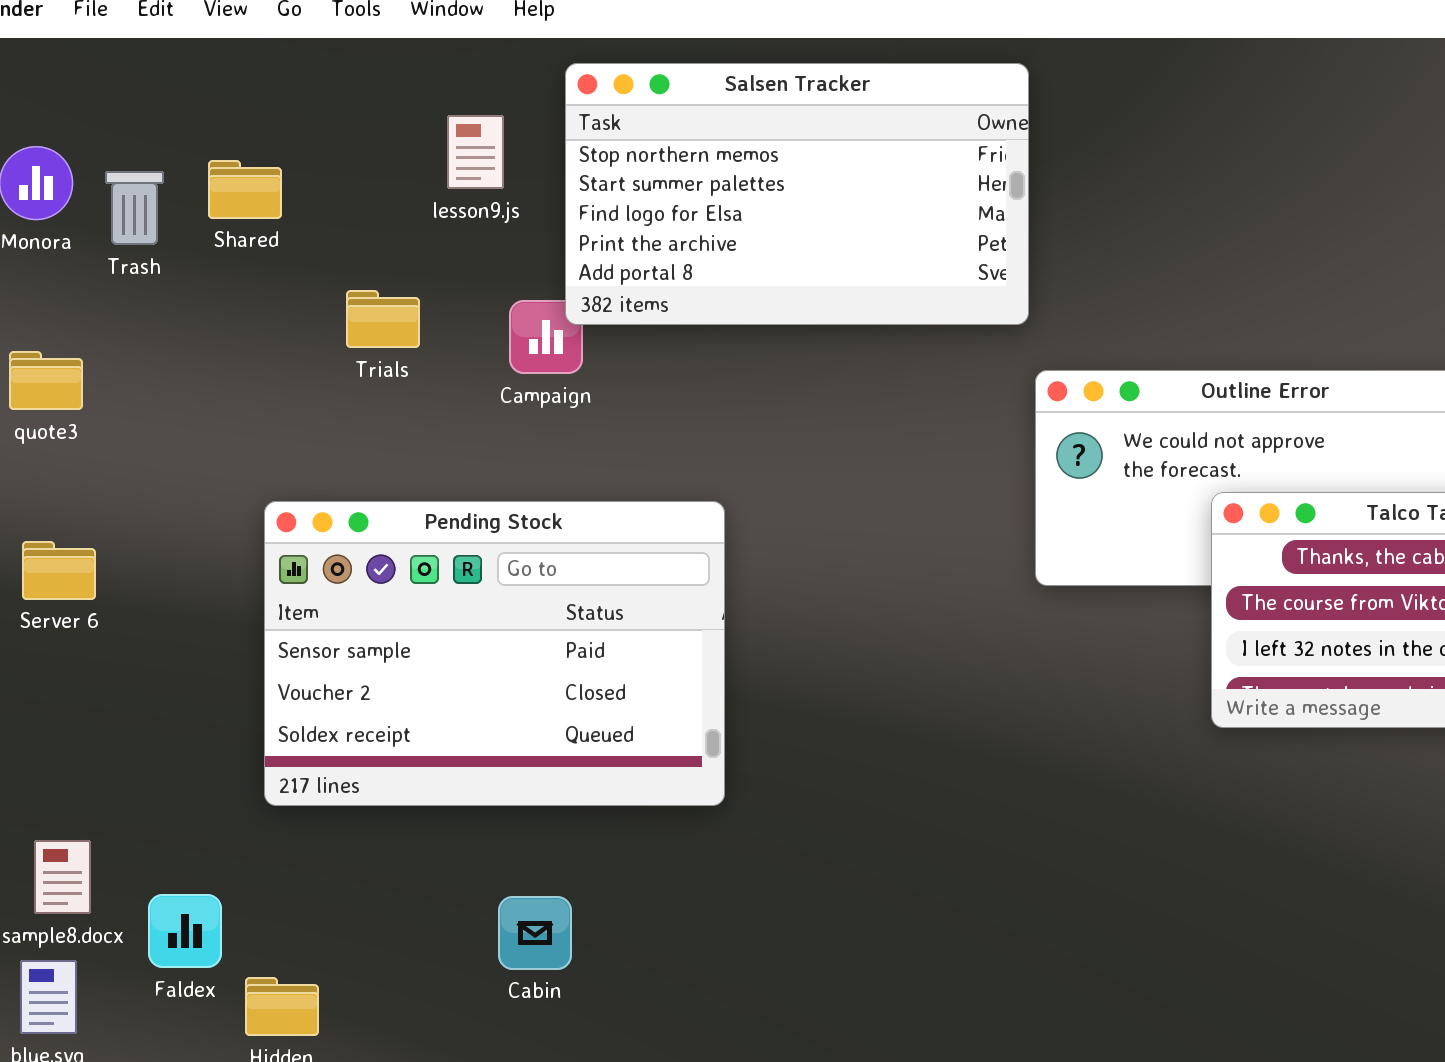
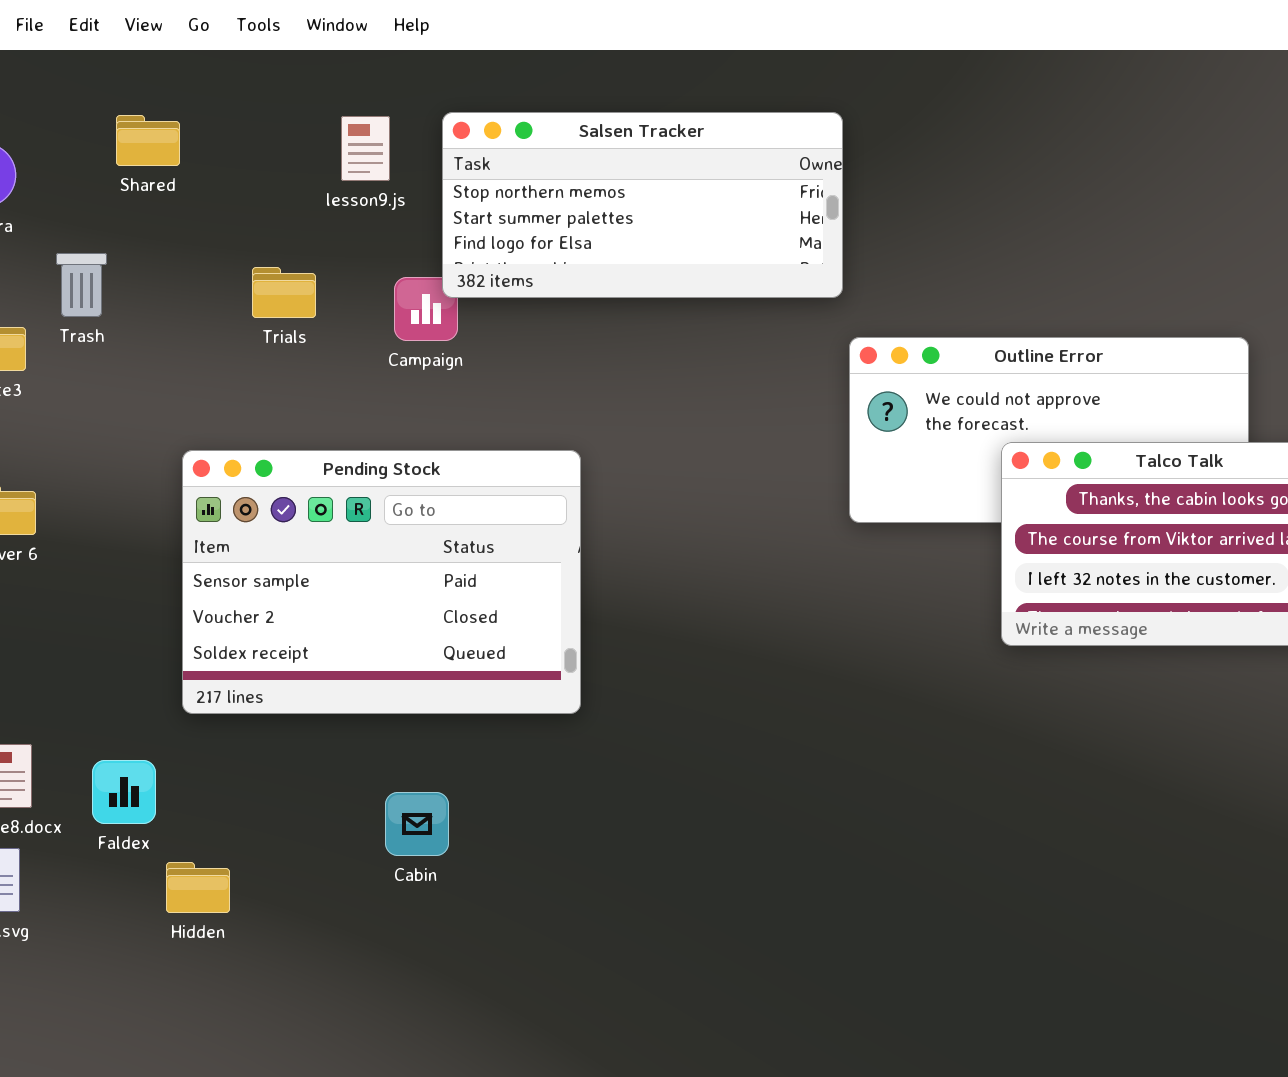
Salsen Tracker: [565,63,1029,325] -> [442,112,843,298], resized
Shared: [208,160,282,219] -> [116,115,180,166], moved
Trash: [105,171,164,245] -> [56,253,107,317], moved
Faldex: [148,894,222,968] -> [92,760,156,824], moved

